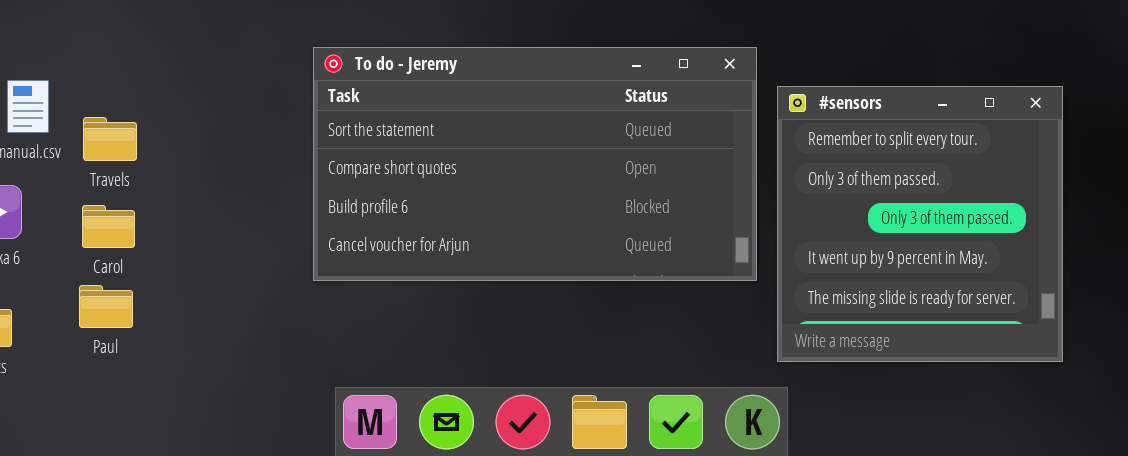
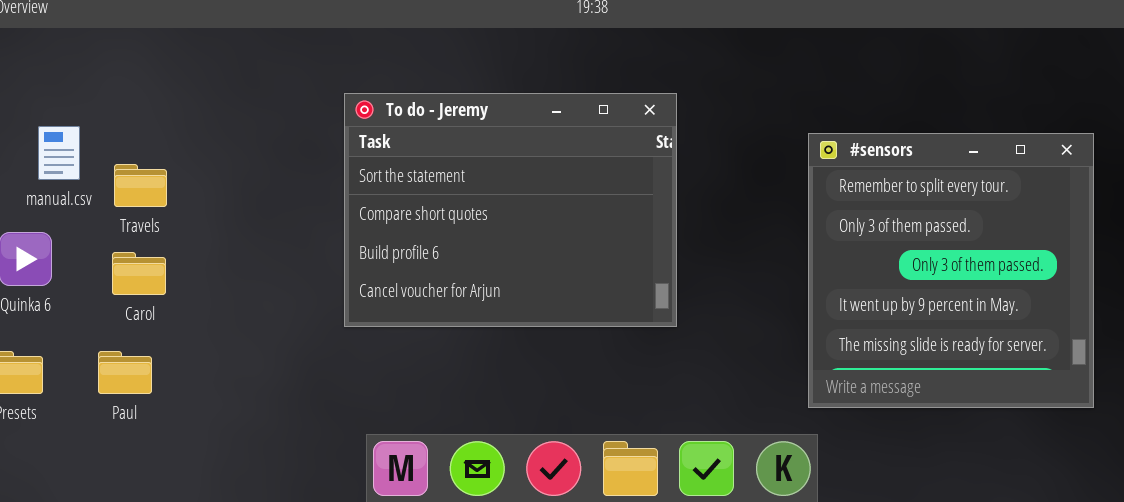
To do - Jeremy: [313,47,757,281] -> [344,93,677,327], resized
Paul: [79,285,133,328] -> [98,351,152,394], moved

